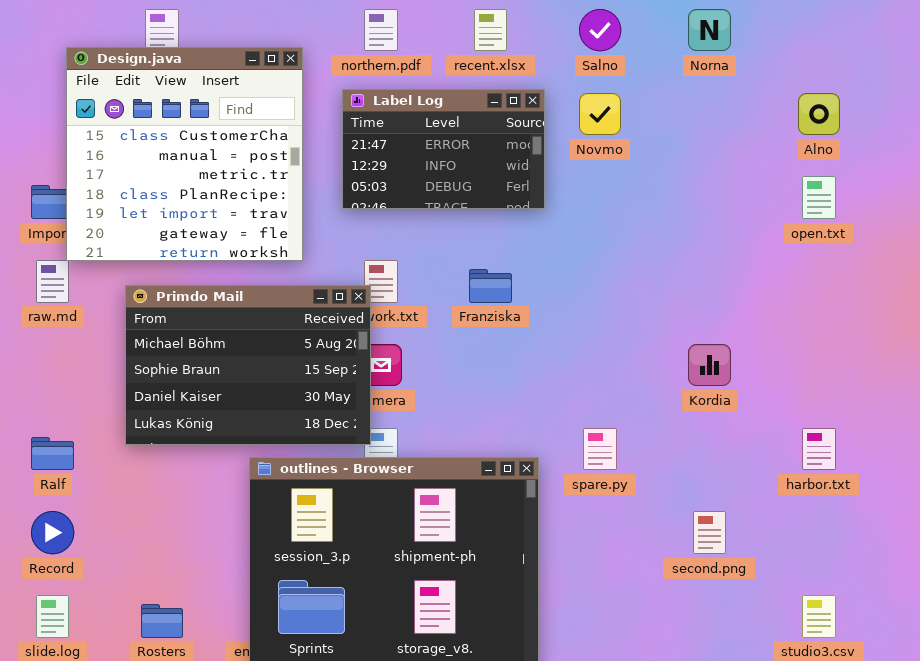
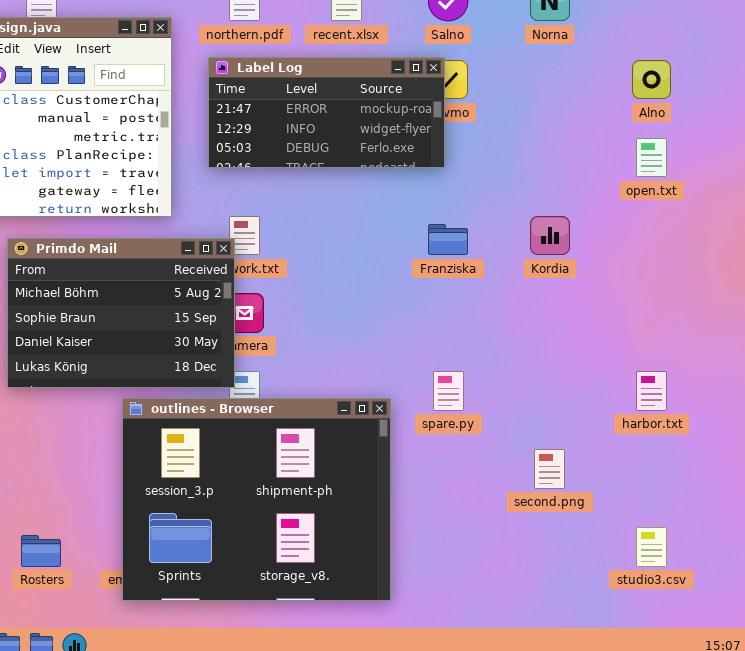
Label Log: [342,89,545,209] -> [208,57,445,168], resized
Franziska: [469,269,512,303] -> [428,224,468,255], moved
Kordia: [688,344,731,386] -> [530,216,570,255], moved

